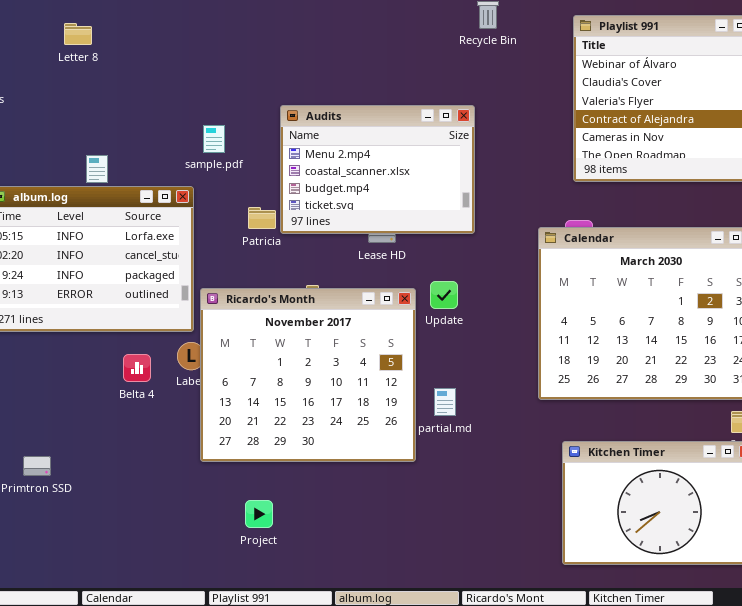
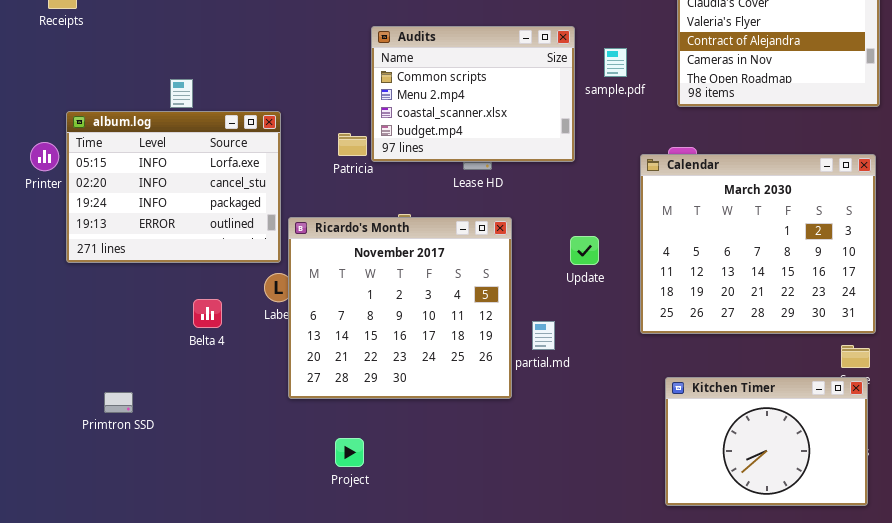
Audits: [280,105,475,234] -> [371,26,575,162], scrolled up 1 row
sample.pdf: [203,125,225,153] -> [604,48,627,77], moved
Update: [430,281,458,309] -> [570,236,599,265], moved
Belta 4: [123,354,151,382] -> [193,299,222,328], moved

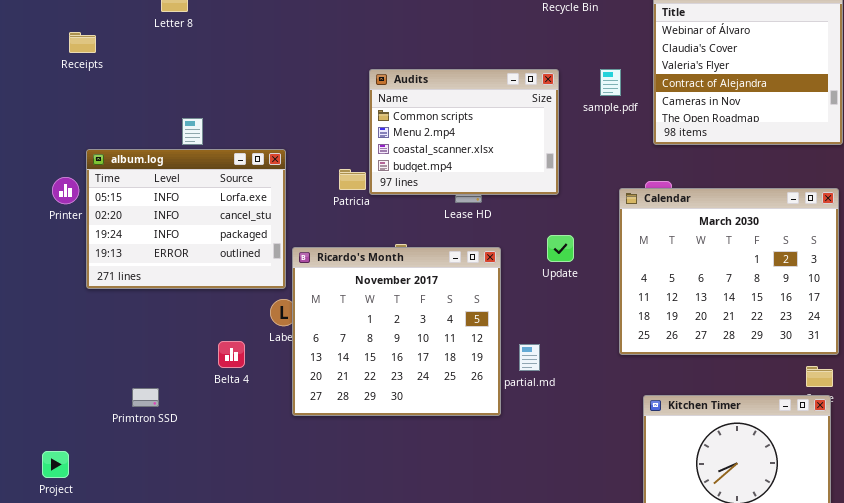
sample.pdf: [604,48,627,77] -> [600,69,621,96], moved
Update: [570,236,599,265] -> [547,235,574,262], moved
Belta 4: [193,299,222,328] -> [218,341,245,368], moved
Primtron SSD: [104,392,133,413] -> [132,388,159,407], moved
Project: [335,438,364,467] -> [42,451,69,478], moved

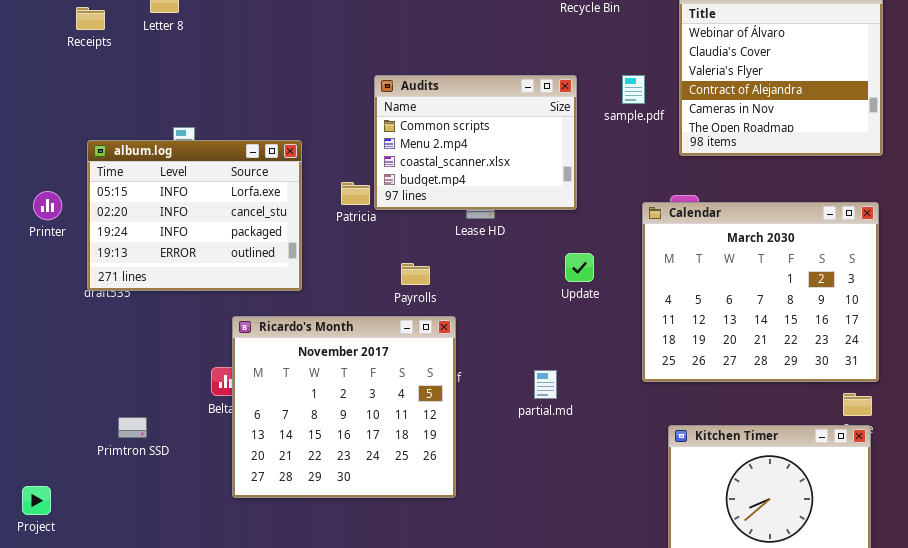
Receipts: [69,32,96,53] -> [76,7,105,30], moved
album.log: [86,149,286,289] -> [87,140,302,291], moved
Ricardo's Month: [292,247,501,416] -> [232,316,456,498], moved

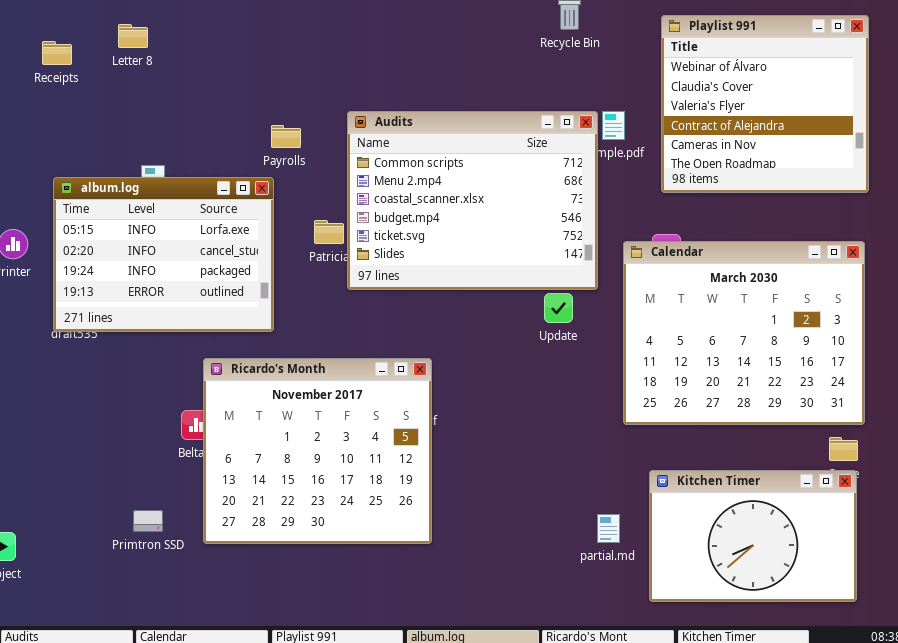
Audits: [374,75,577,210] -> [347,111,598,290], resized
Payrolls: [401,263,430,285] -> [271,125,301,148], moved
partial.md: [534,370,557,399] -> [597,514,620,543], moved
Primtron SSD: [118,417,147,438] -> [133,510,163,532], moved

